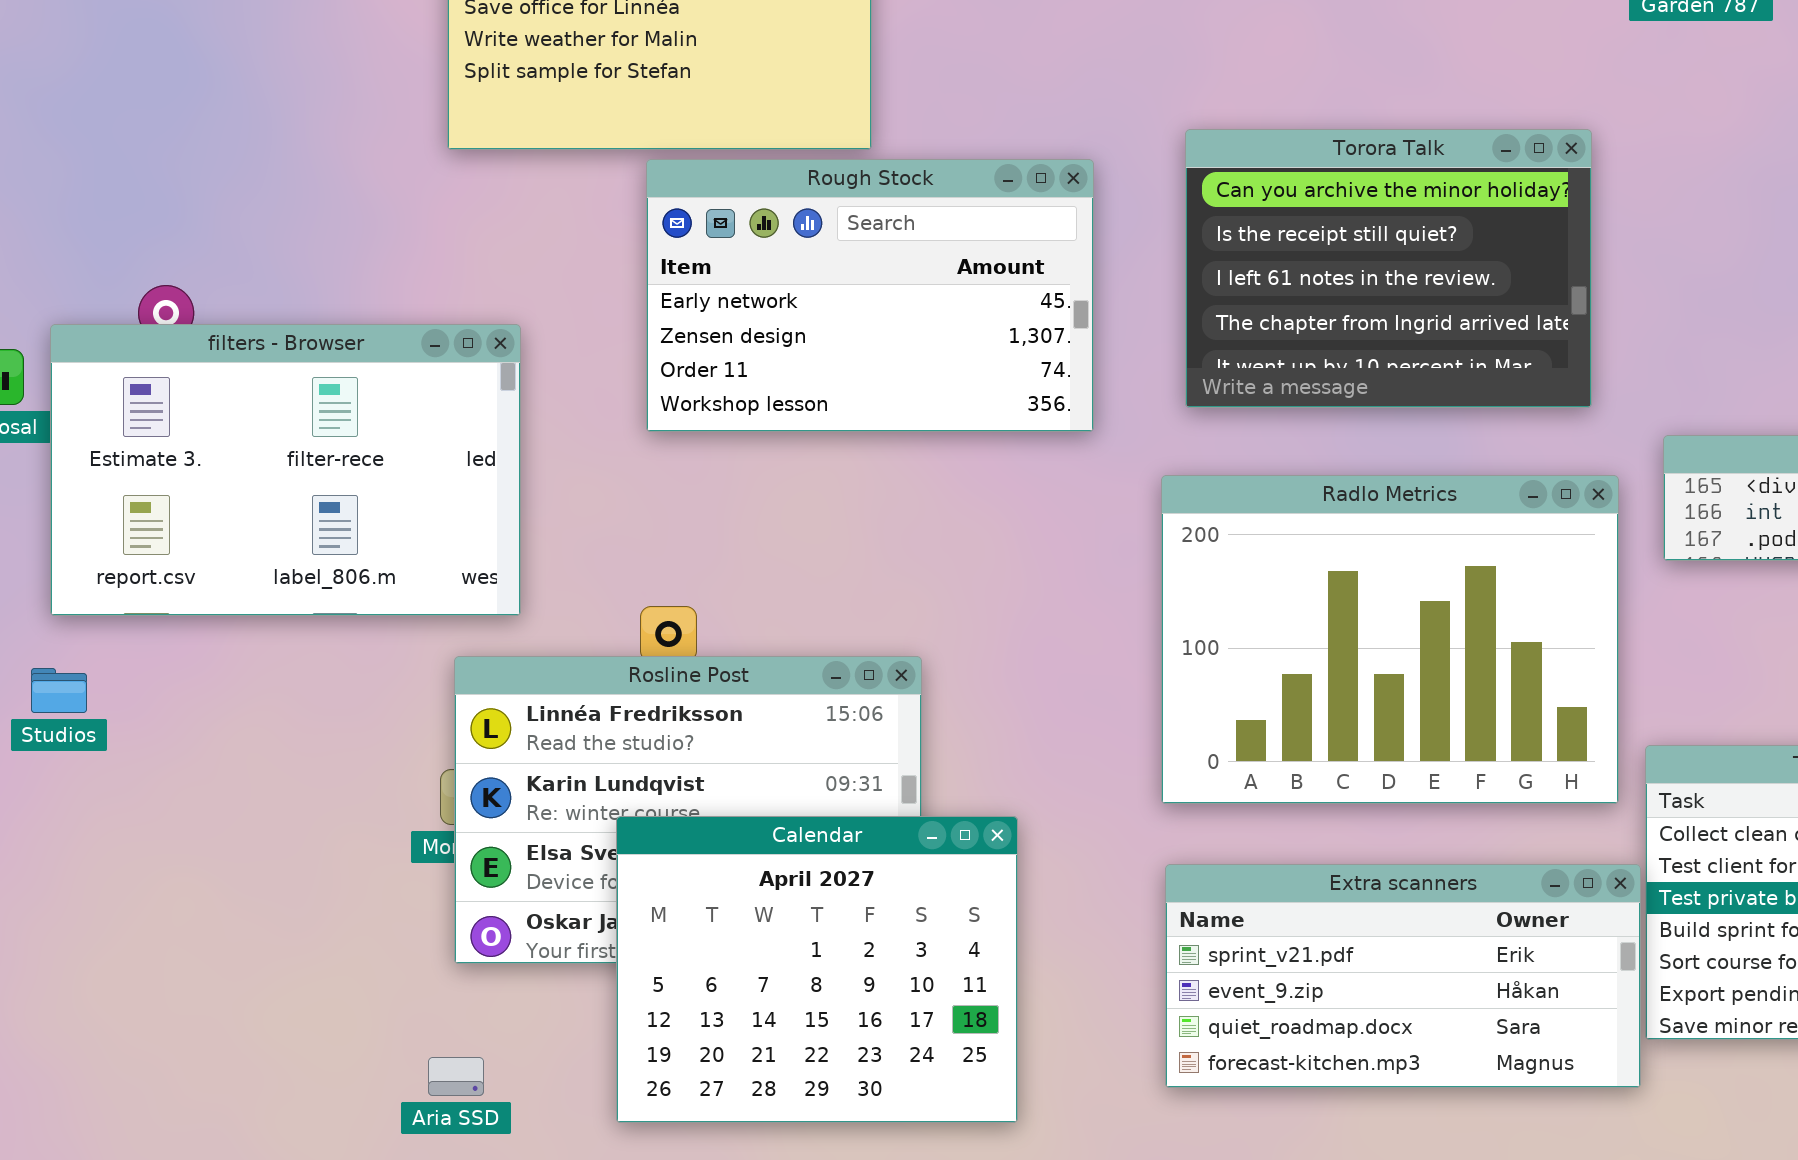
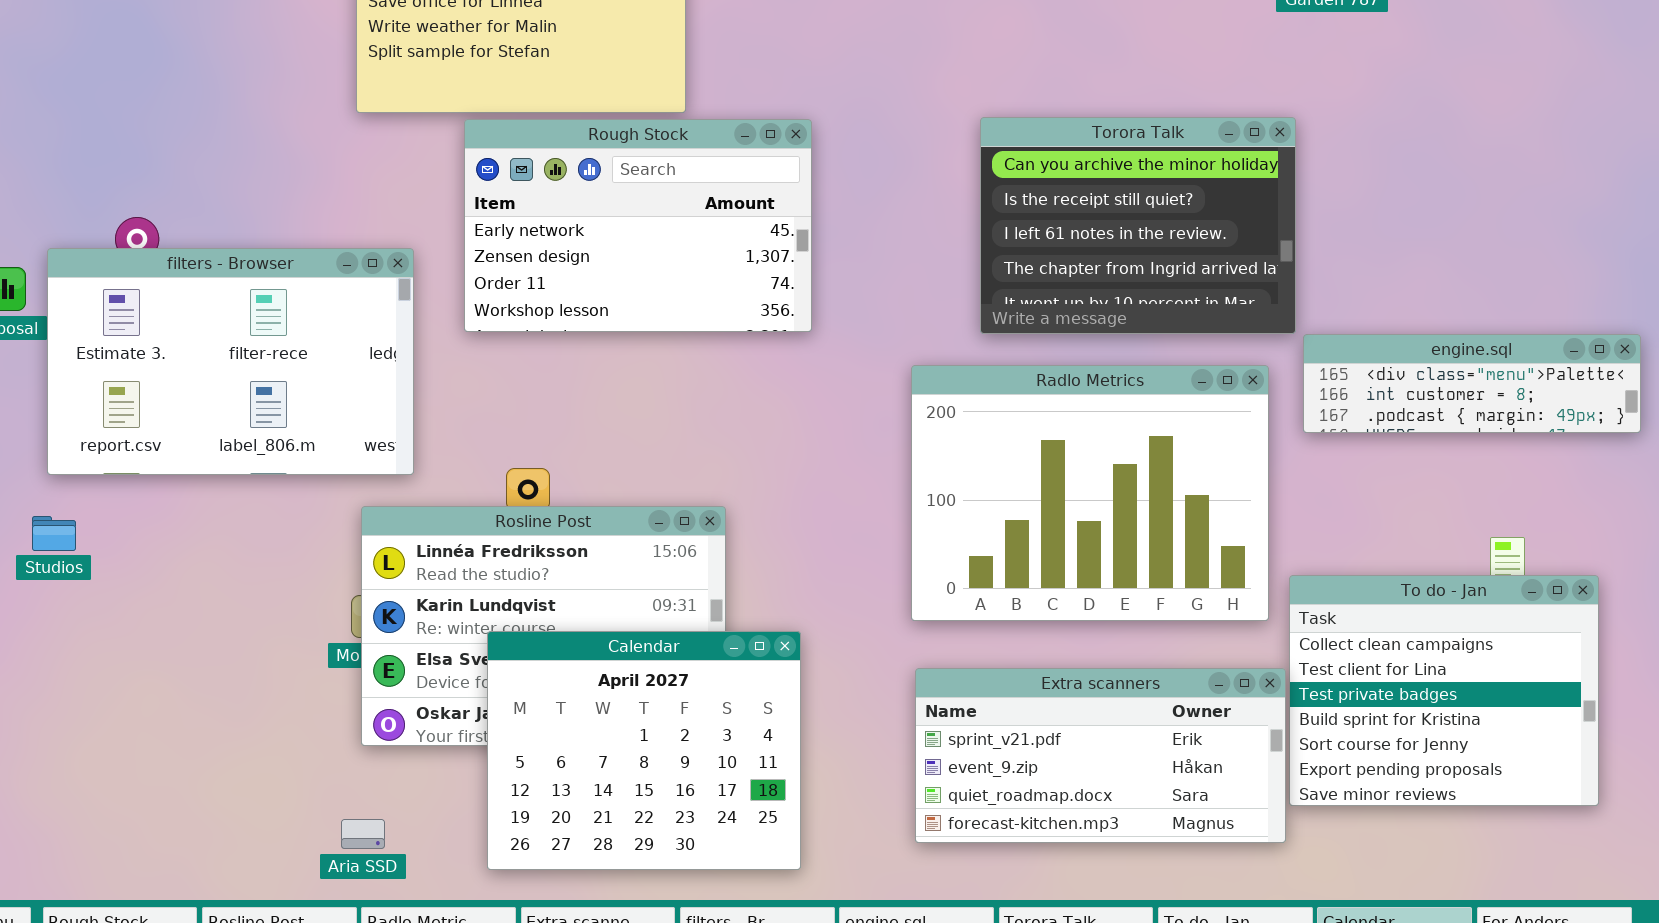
Torora Talk: [1185,129,1592,408] -> [980,117,1296,334], moved
Rough Stock: [646,159,1094,432] -> [464,119,812,332], moved

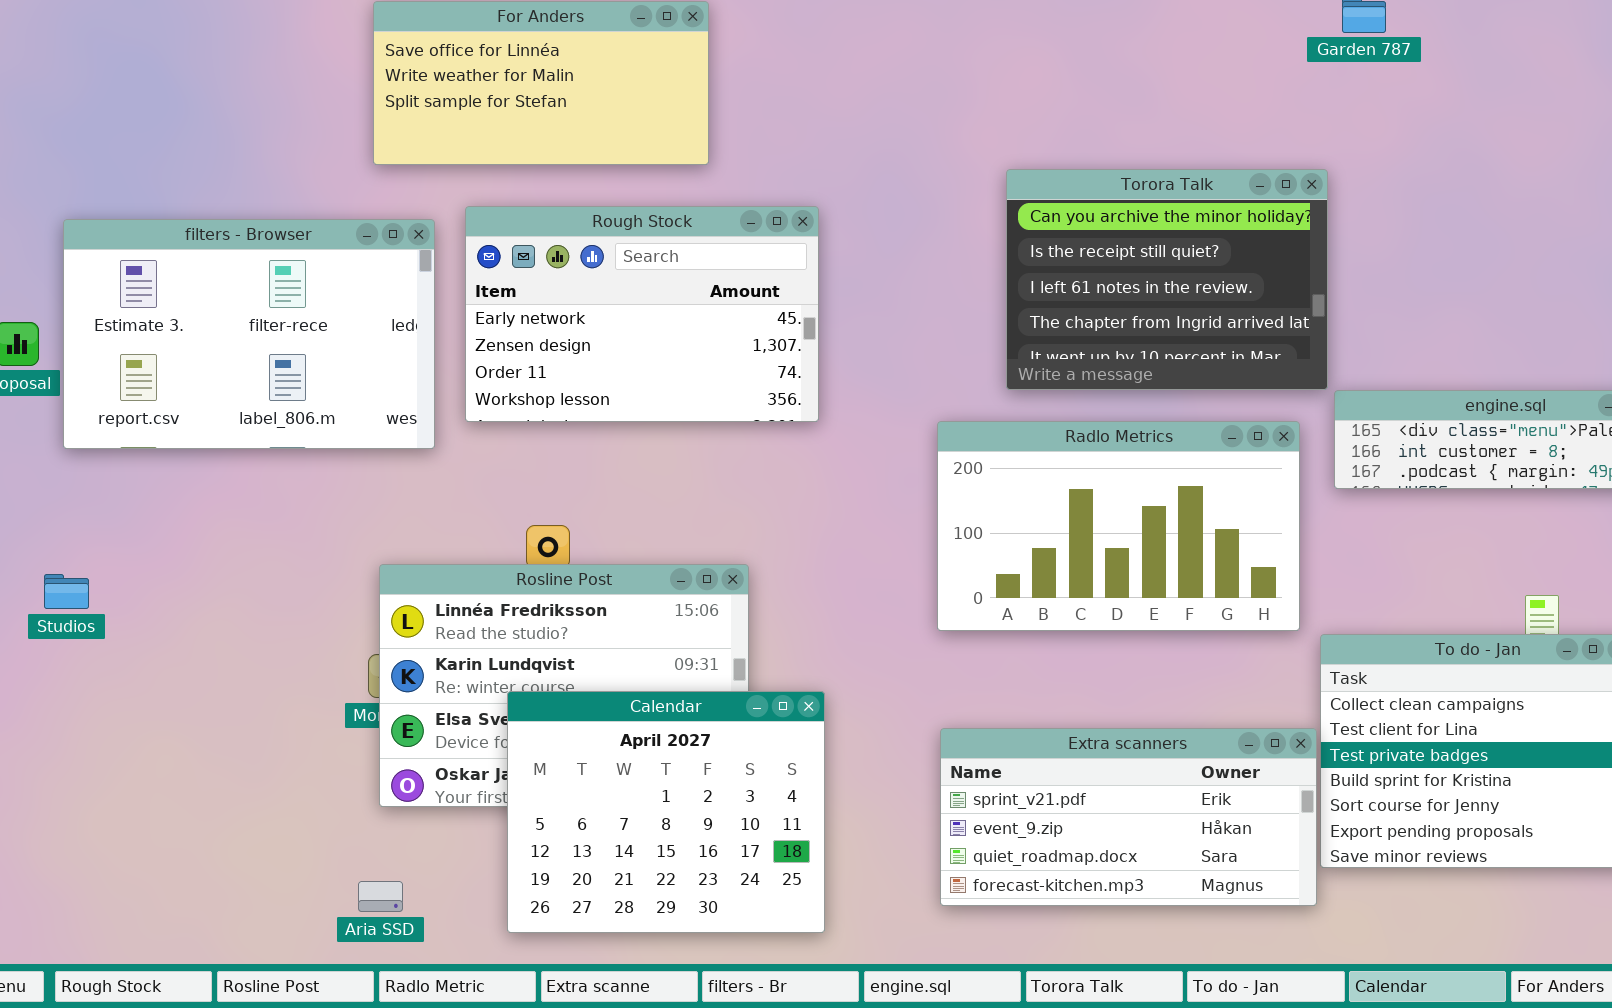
Rough Stock: [464,119,812,332] -> [465,206,819,422], moved
filters - Browser: [47,248,414,475] -> [63,219,435,449], moved
Radlo Metrics: [911,365,1269,621] -> [937,421,1300,631], resized

